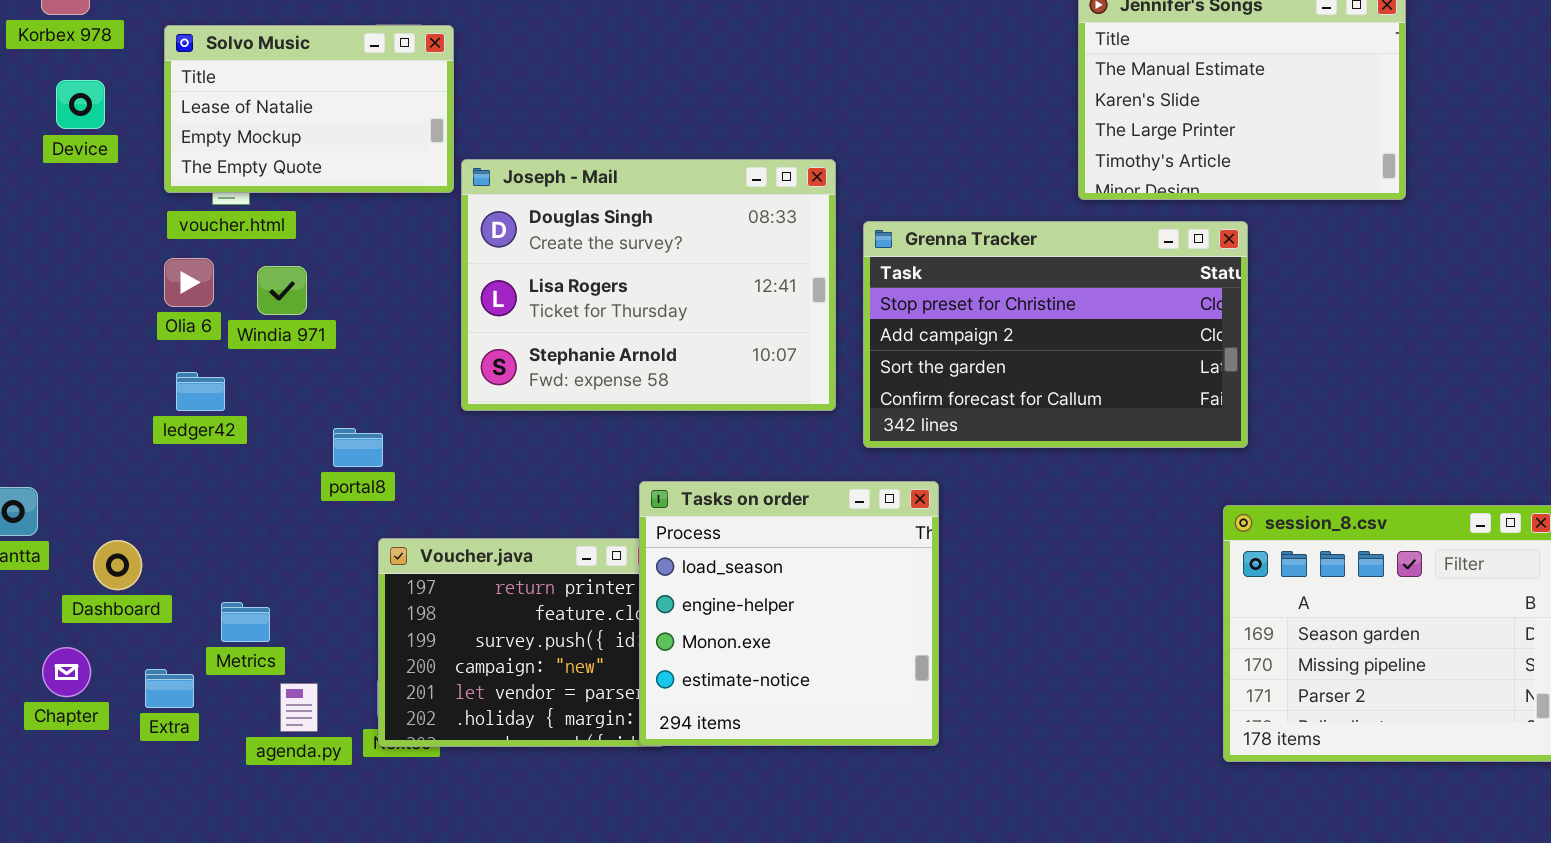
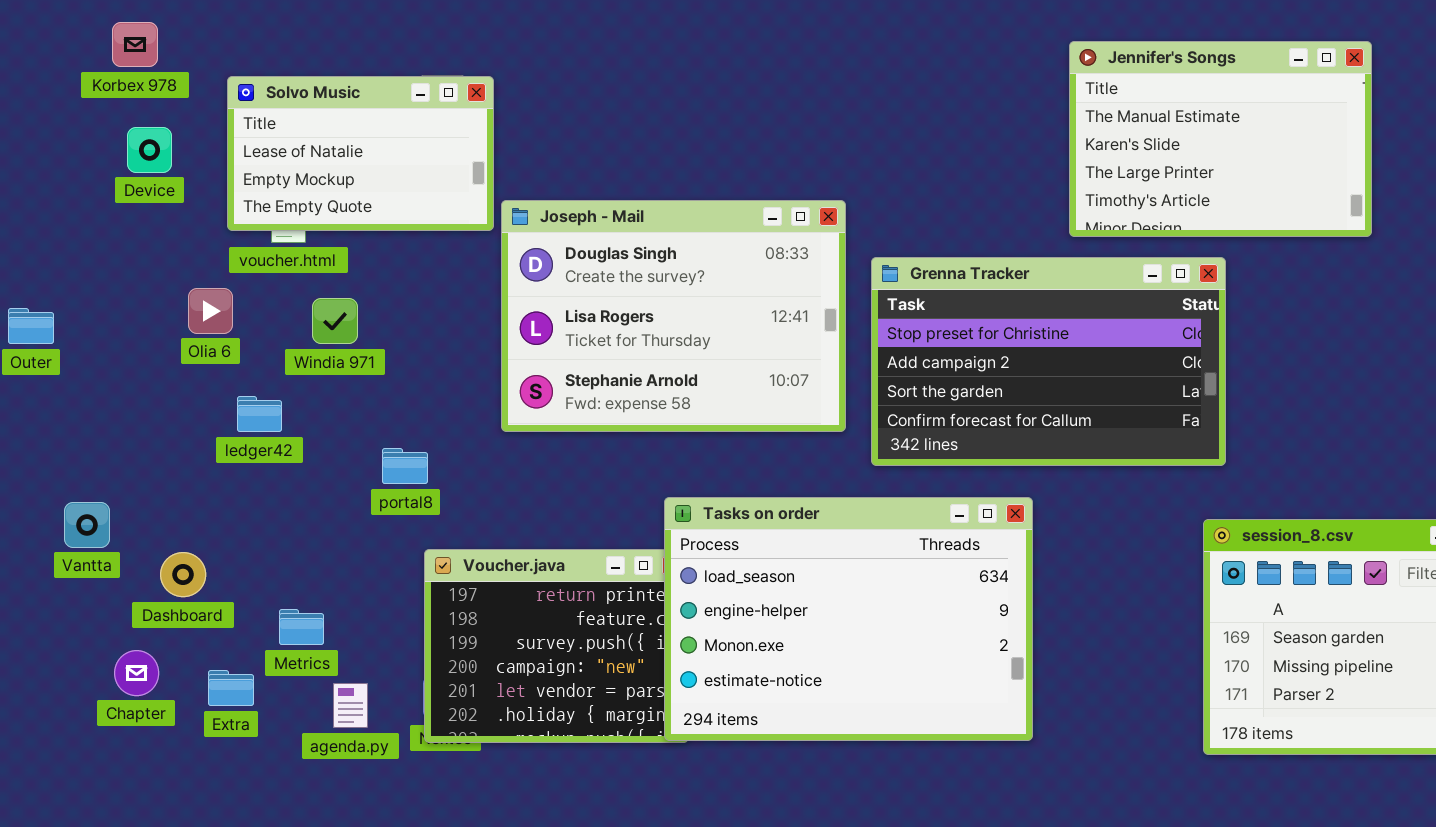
Olia 6: [164,258,214,307] -> [188,288,233,334], moved
Tasks on order: [639,481,939,746] -> [664,497,1033,741], resized

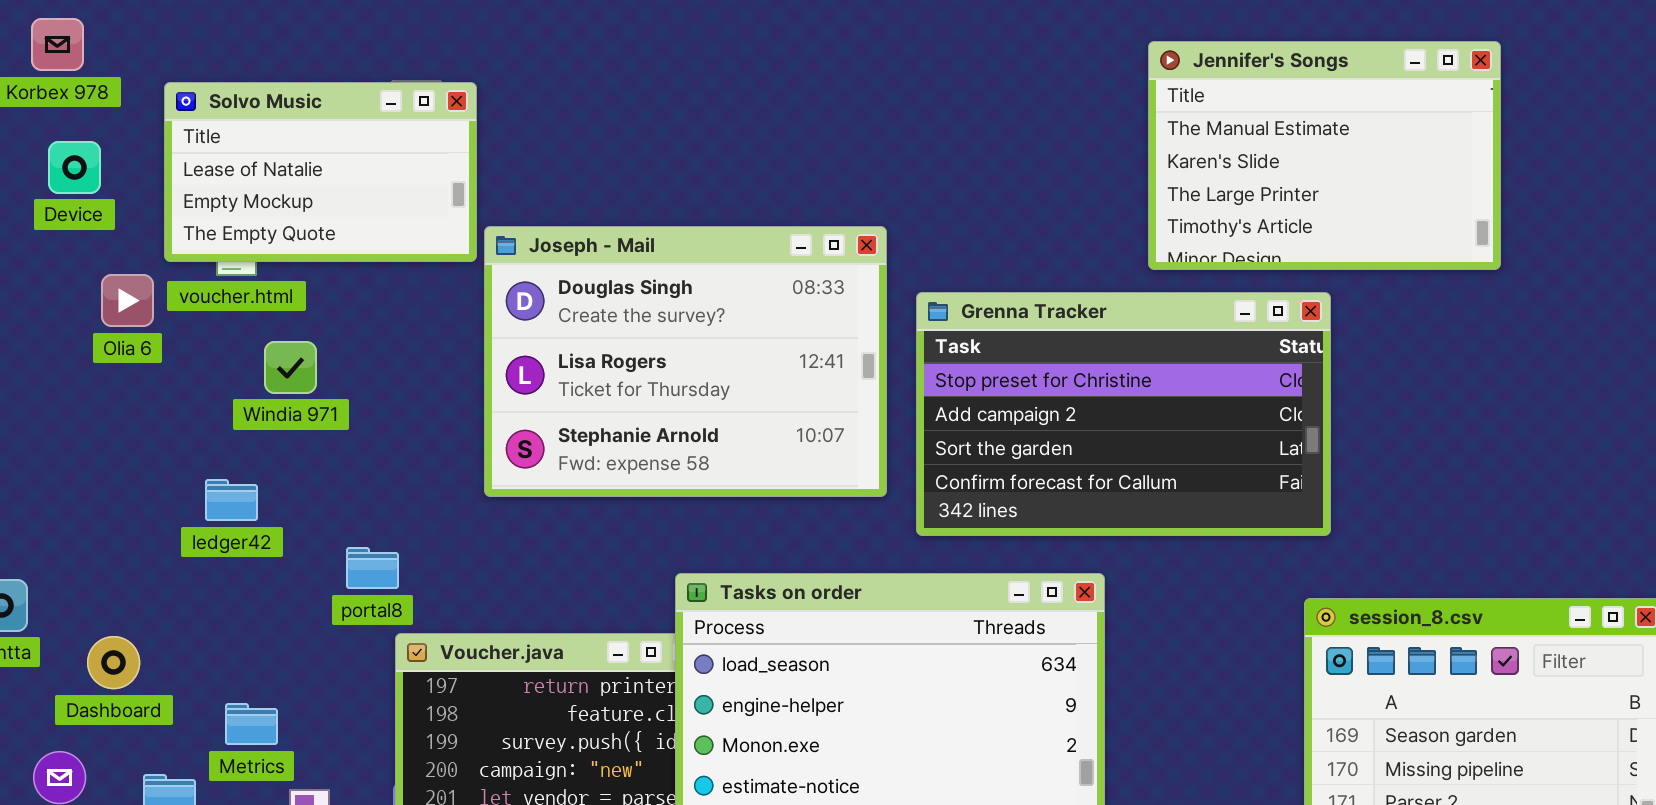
Olia 6: [188,288,233,334] -> [101,274,154,327], moved
ledger42: [237,396,282,432] -> [205,479,258,521], moved
portal8: [382,448,428,484] -> [346,547,399,589], moved

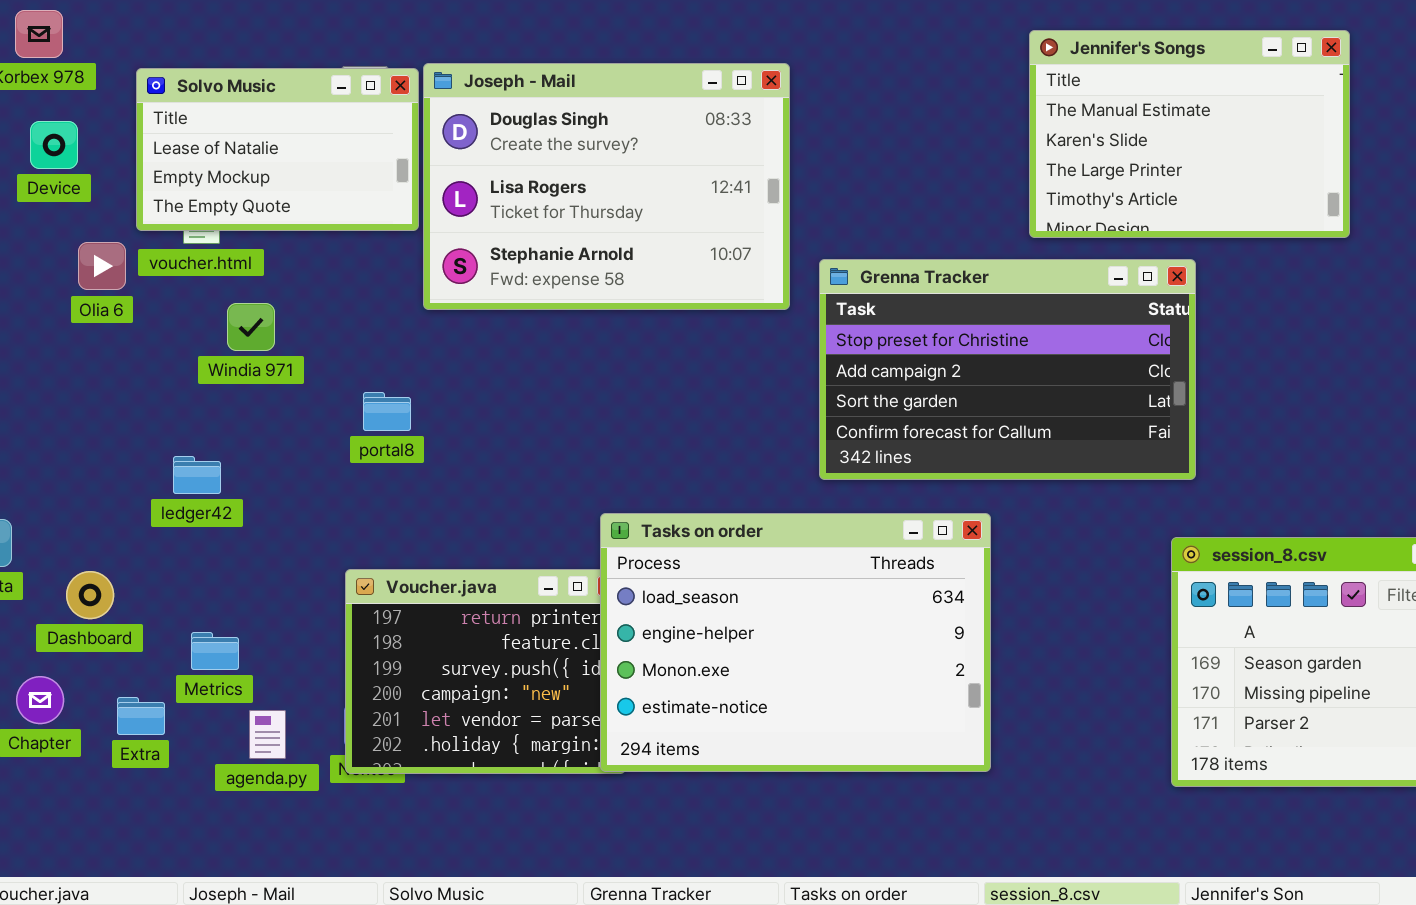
Joseph - Mail: [484,226,887,497] -> [423,63,790,310], moved
ledger42: [205,479,258,521] -> [173,456,221,494], moved
portal8: [346,547,399,589] -> [363,392,411,431], moved

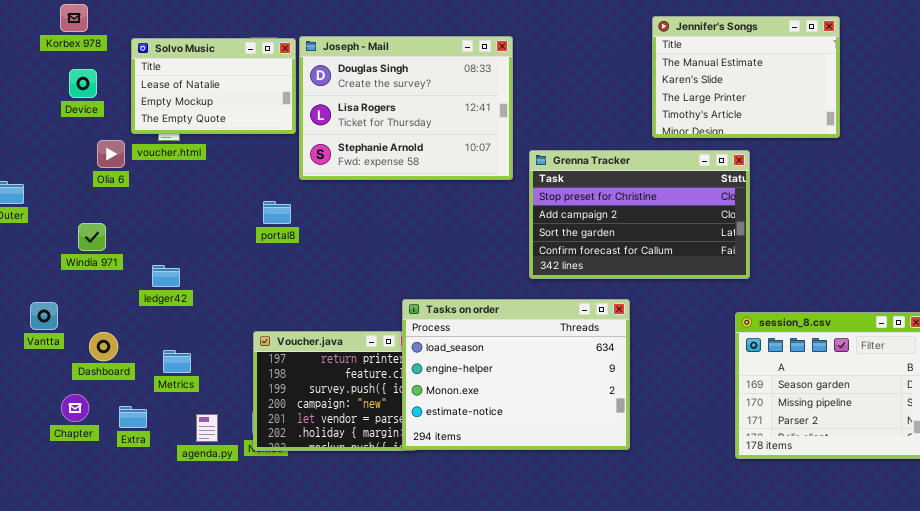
Windia 971: [227,303,275,351] -> [78,223,106,251], moved
portal8: [363,392,411,431] -> [263,201,291,224], moved
Metrics: [191,632,239,670] -> [163,350,191,373], moved

